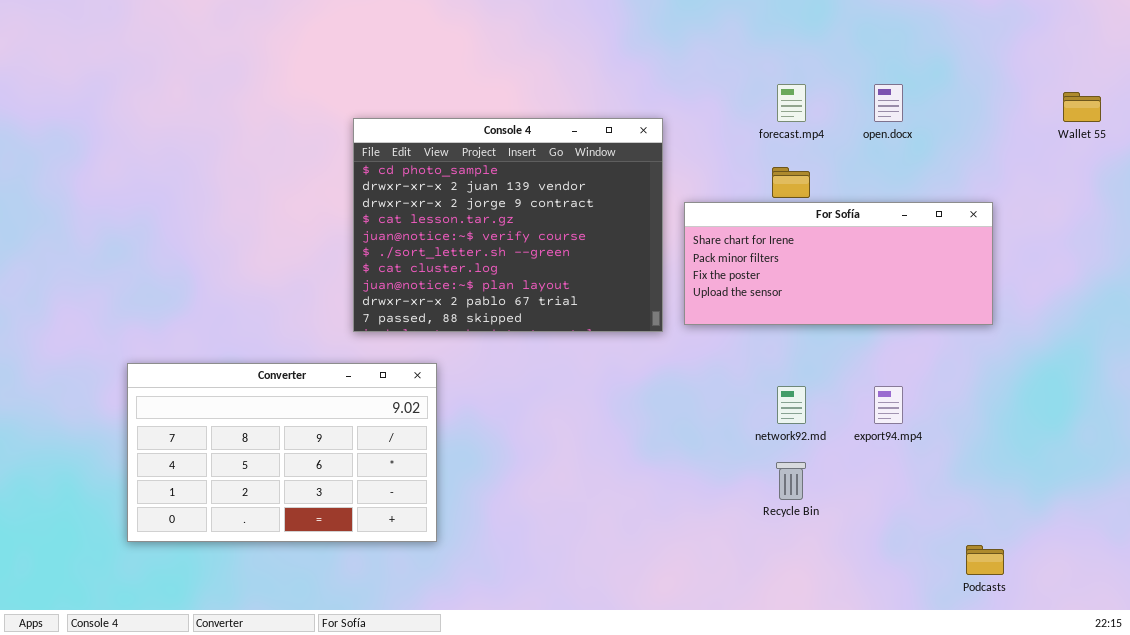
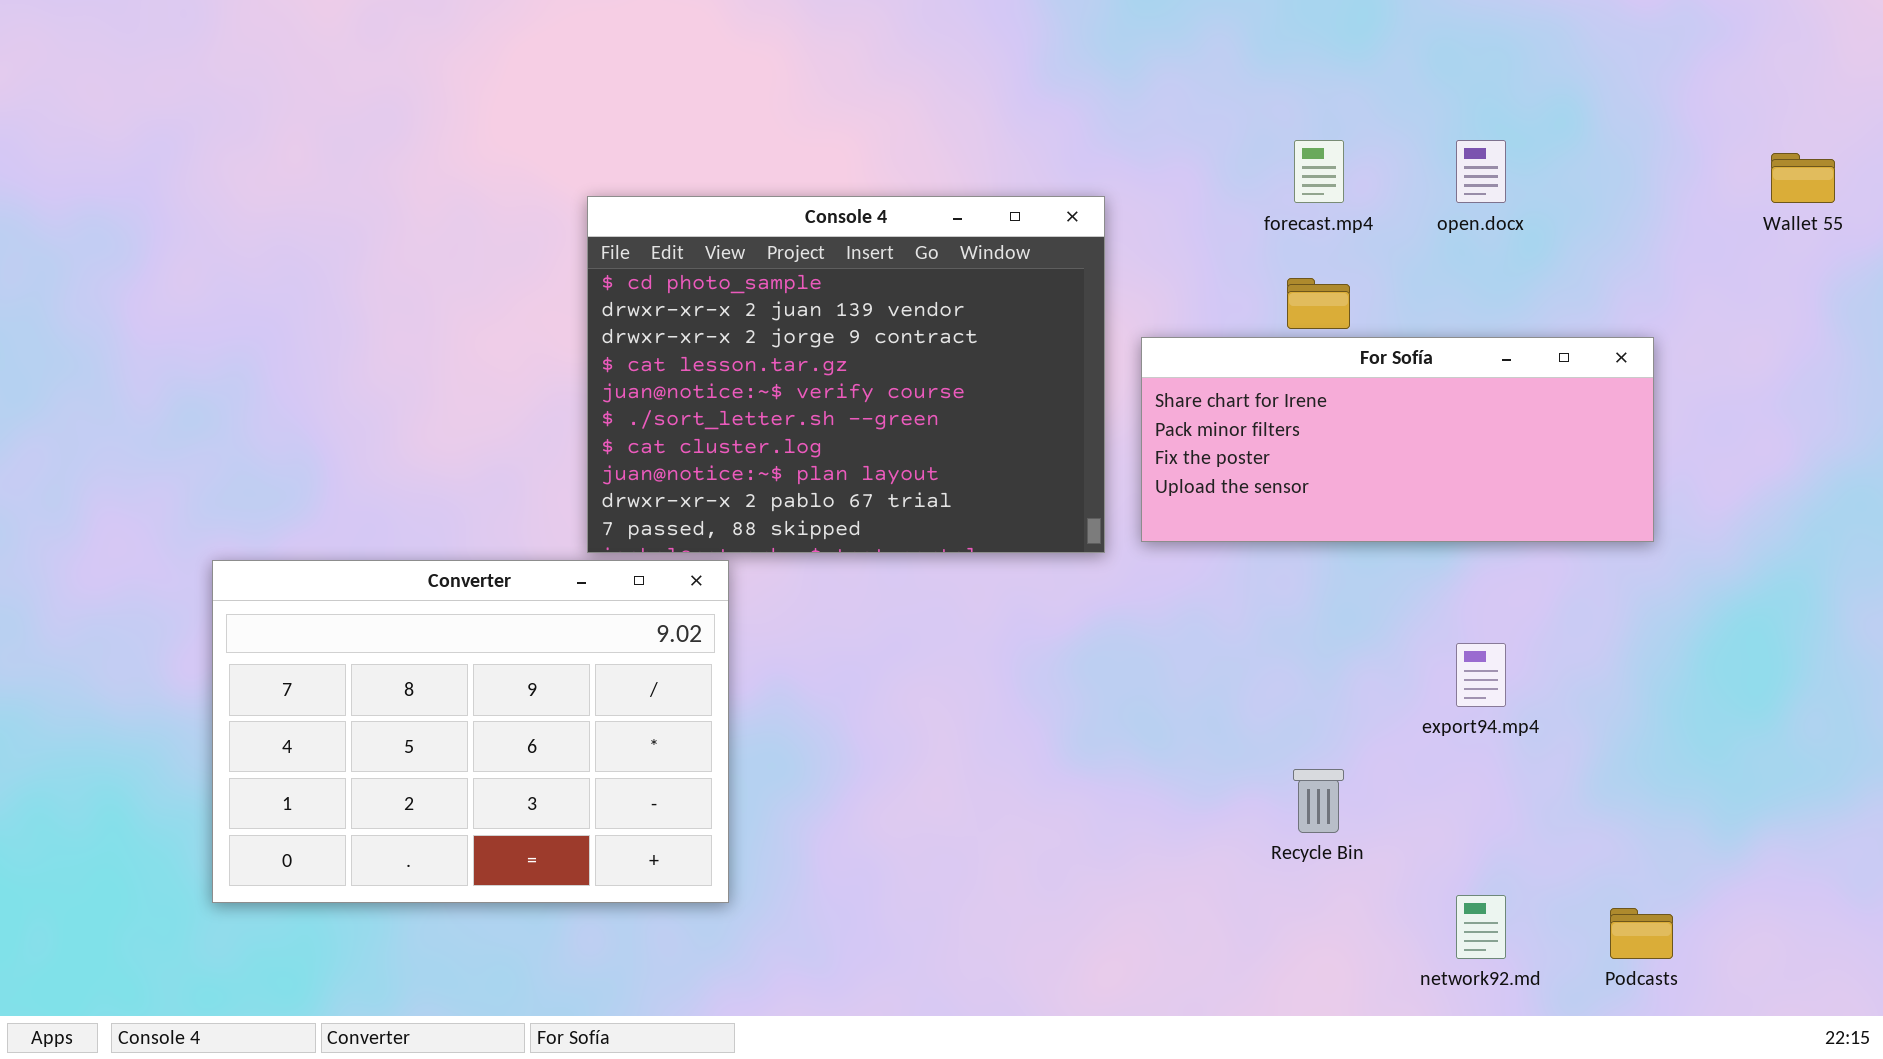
Converter: [127,363,437,542] -> [212,560,729,903], resized
network92.md: [777,386,806,424] -> [1456,895,1506,959], moved

